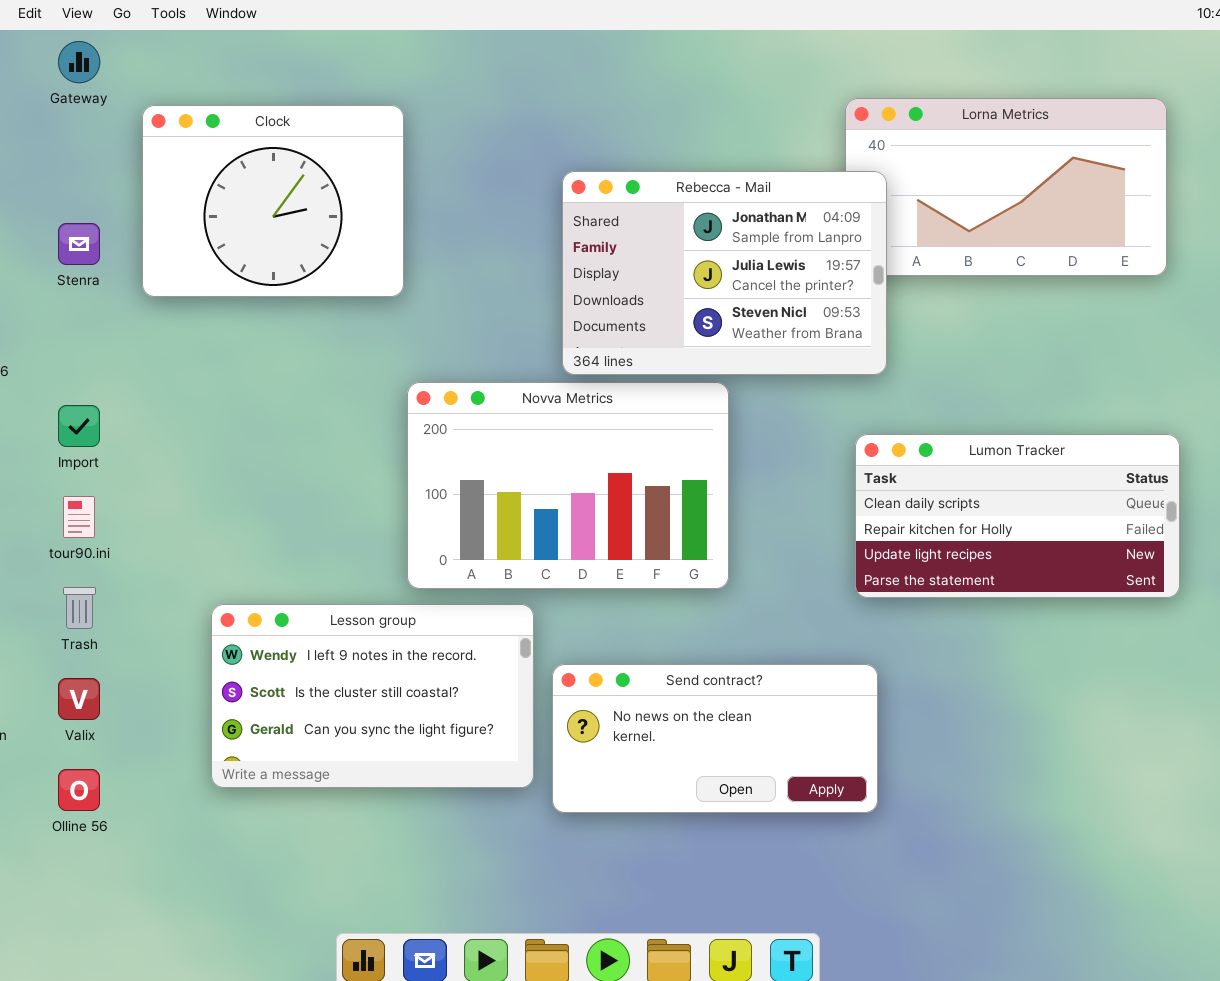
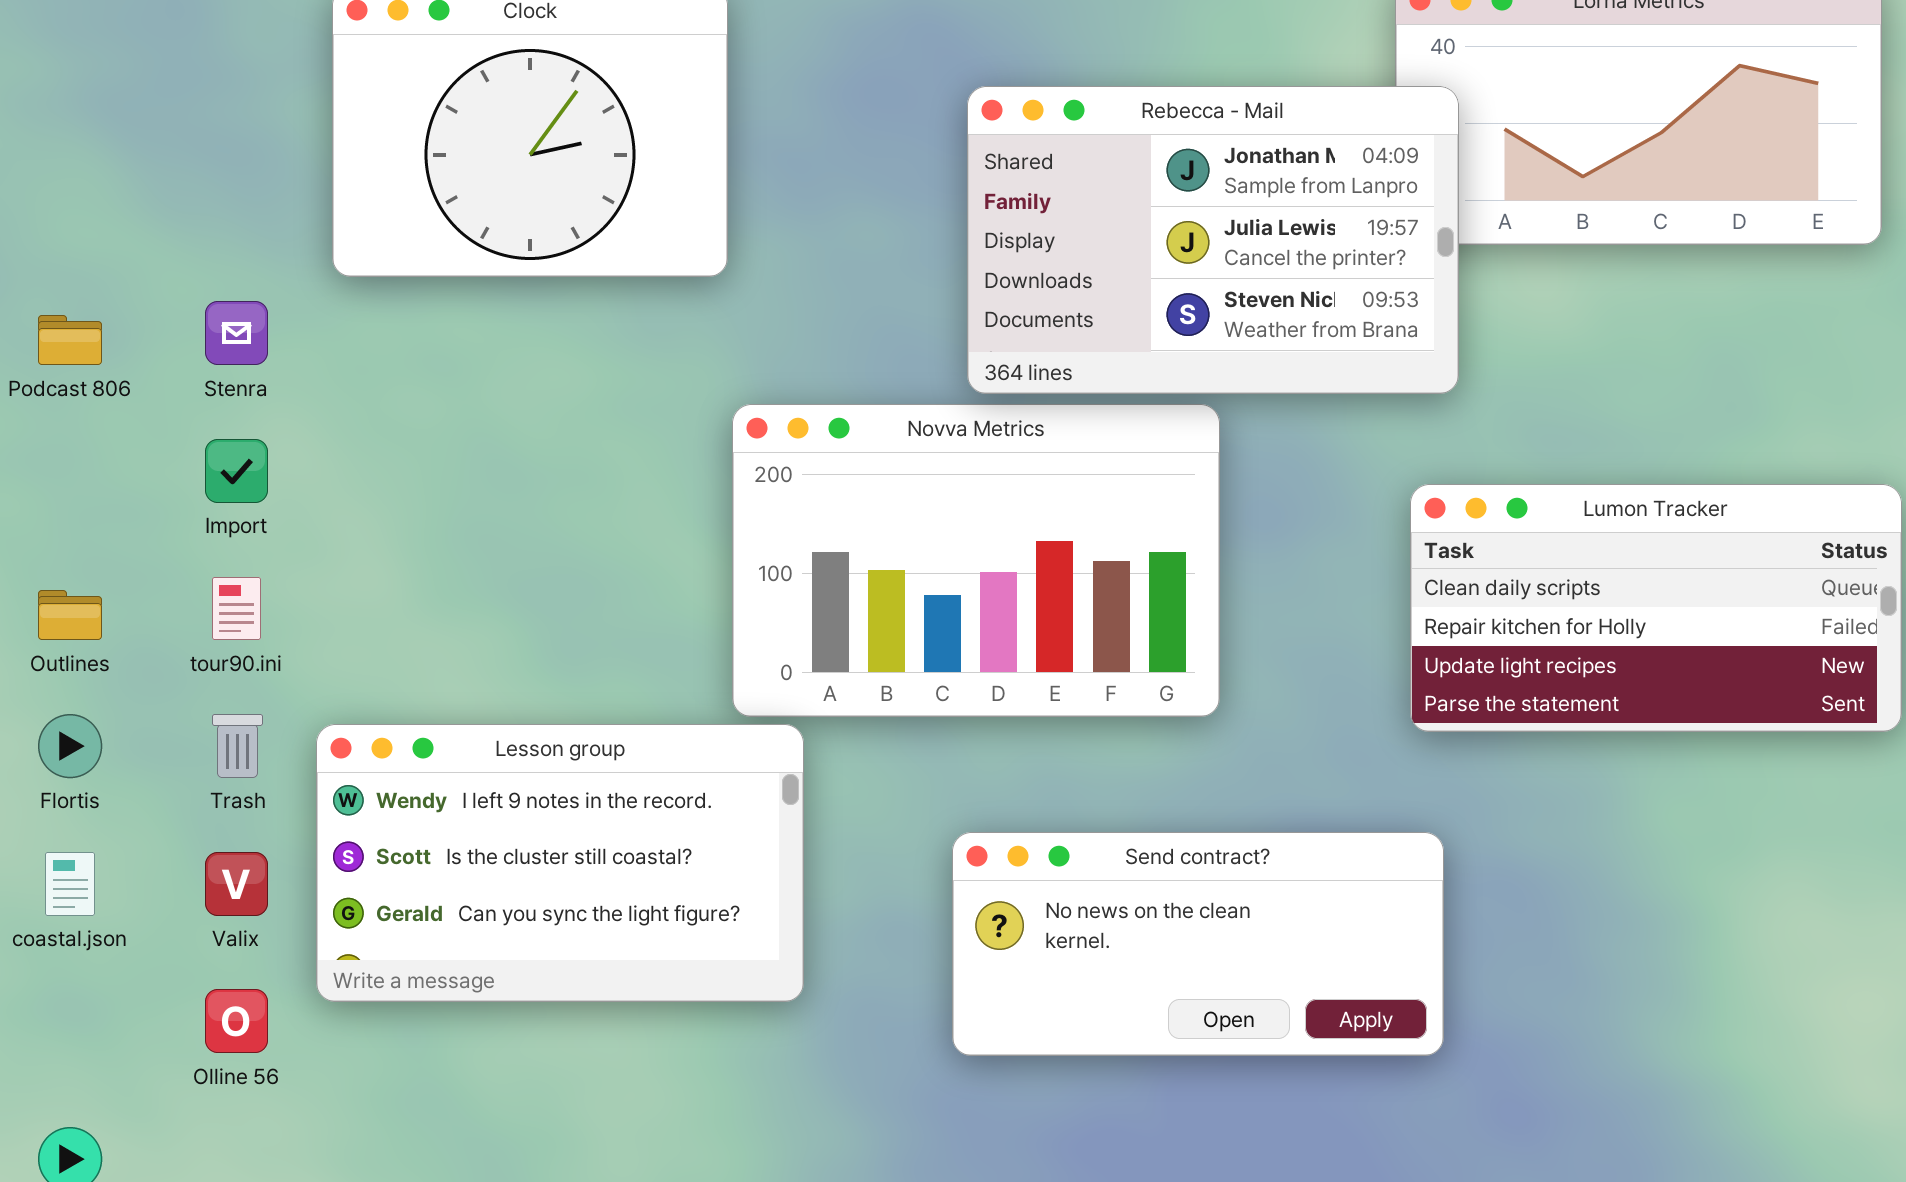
Stenra: [58,223,100,265] -> [205,301,268,365], moved
Lesson group: [211,604,534,788] -> [316,724,804,1002], moved

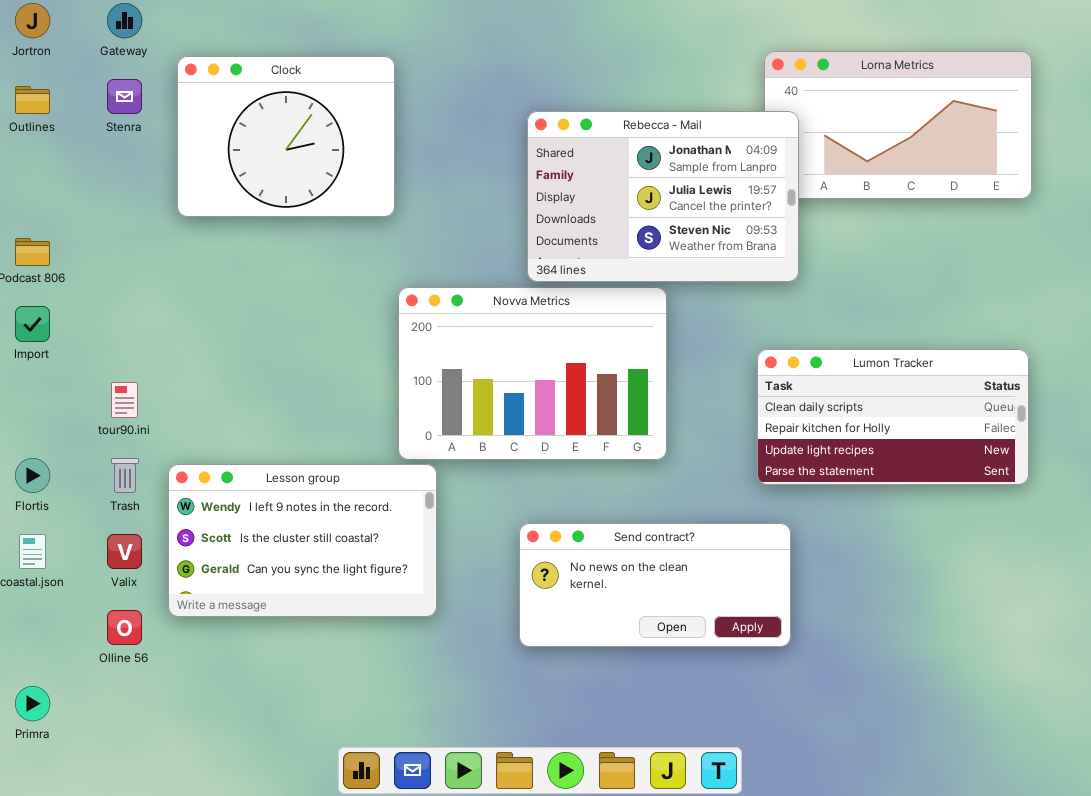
Stenra: [205,301,268,365] -> [107,79,142,114], moved
Import: [205,439,268,503] -> [15,306,50,342], moved
Lumon Tracker: [1410,484,1902,732] -> [757,349,1029,485], moved
Outlines: [38,590,102,640] -> [15,86,50,114], moved

